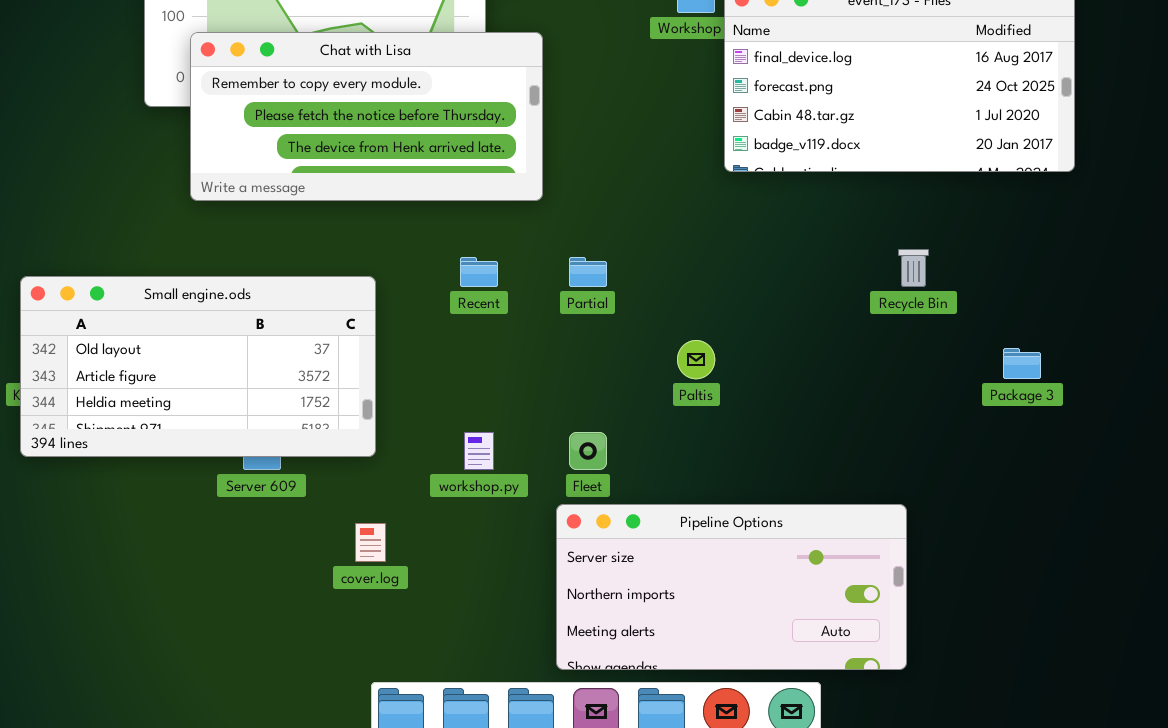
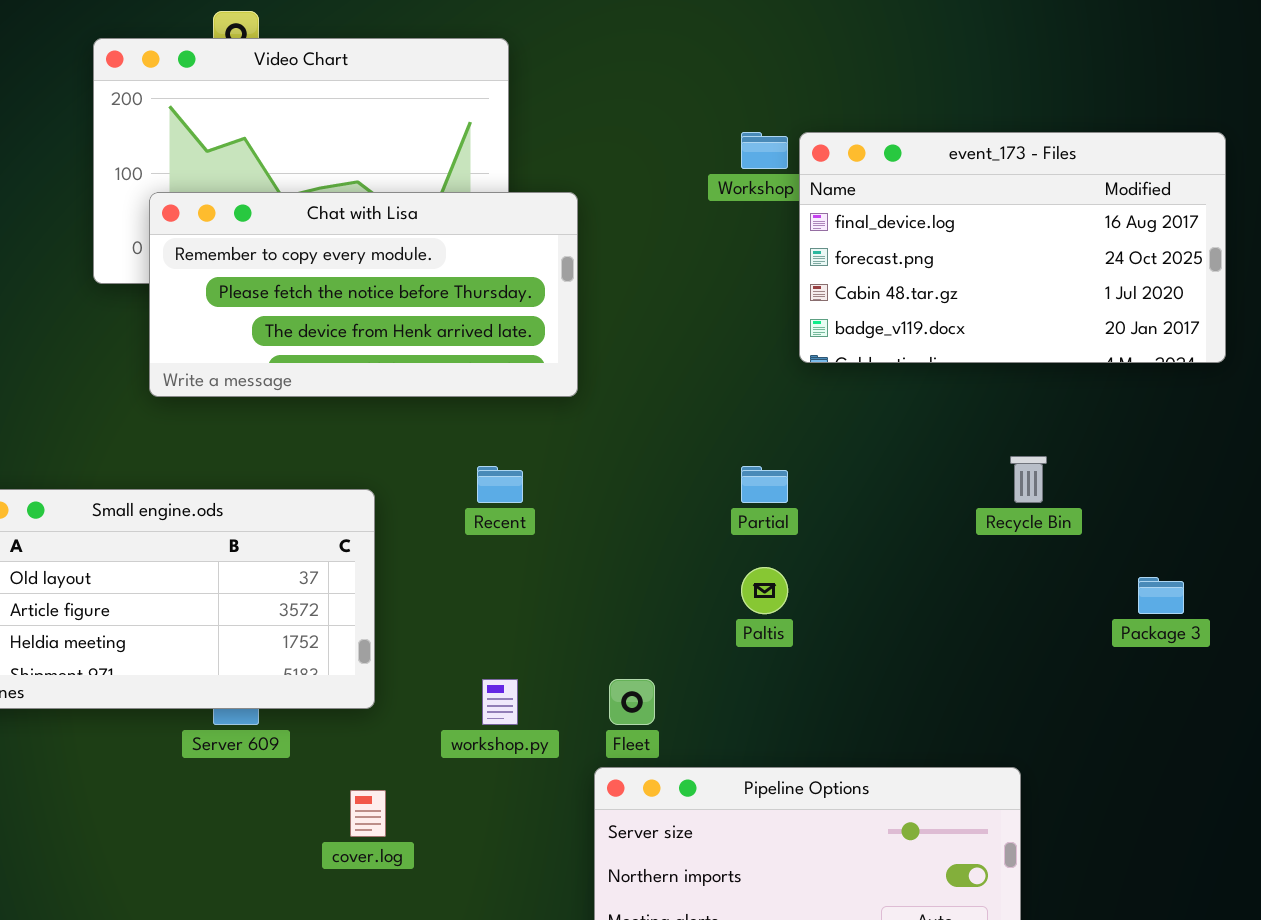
Partial: [569,257,607,287] -> [741,466,788,503], moved

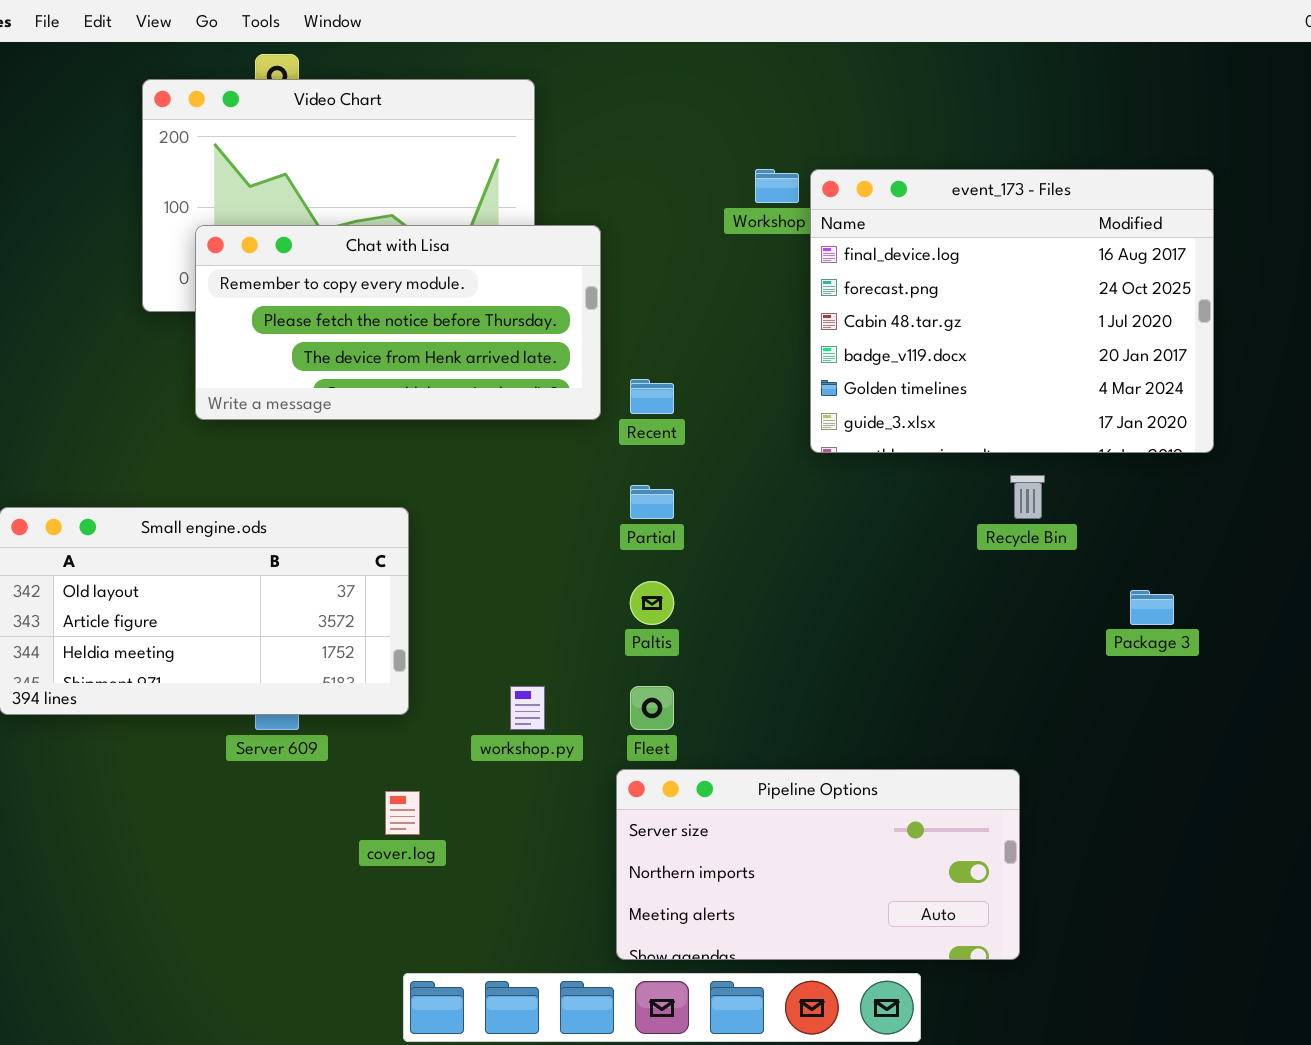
event_173 - Files: [799,132,1226,363] -> [810,169,1214,453], resized
Recent: [477,466,523,503] -> [630,379,674,414], moved
Partial: [741,466,788,503] -> [630,485,674,519], moved
Paltis: [741,567,788,614] -> [630,581,674,625], moved

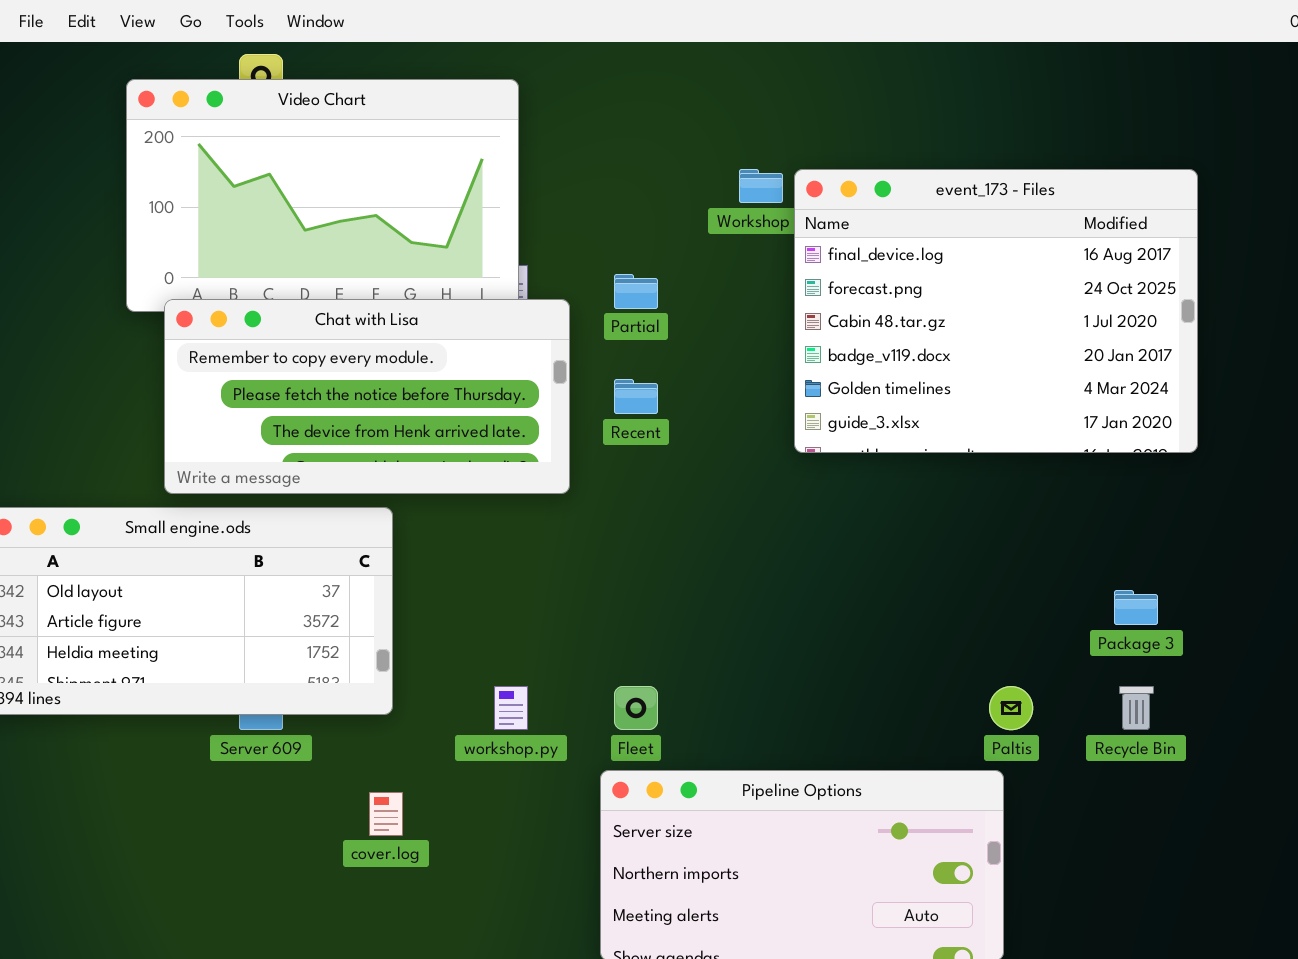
Chat with Lisa: [195,225,601,420] -> [164,299,570,494], moved
Recycle Bin: [1010,475,1045,519] -> [1119,686,1154,730], moved
Partial: [630,485,674,519] -> [614,274,658,309], moved
Paltis: [630,581,674,625] -> [989,686,1033,730], moved

